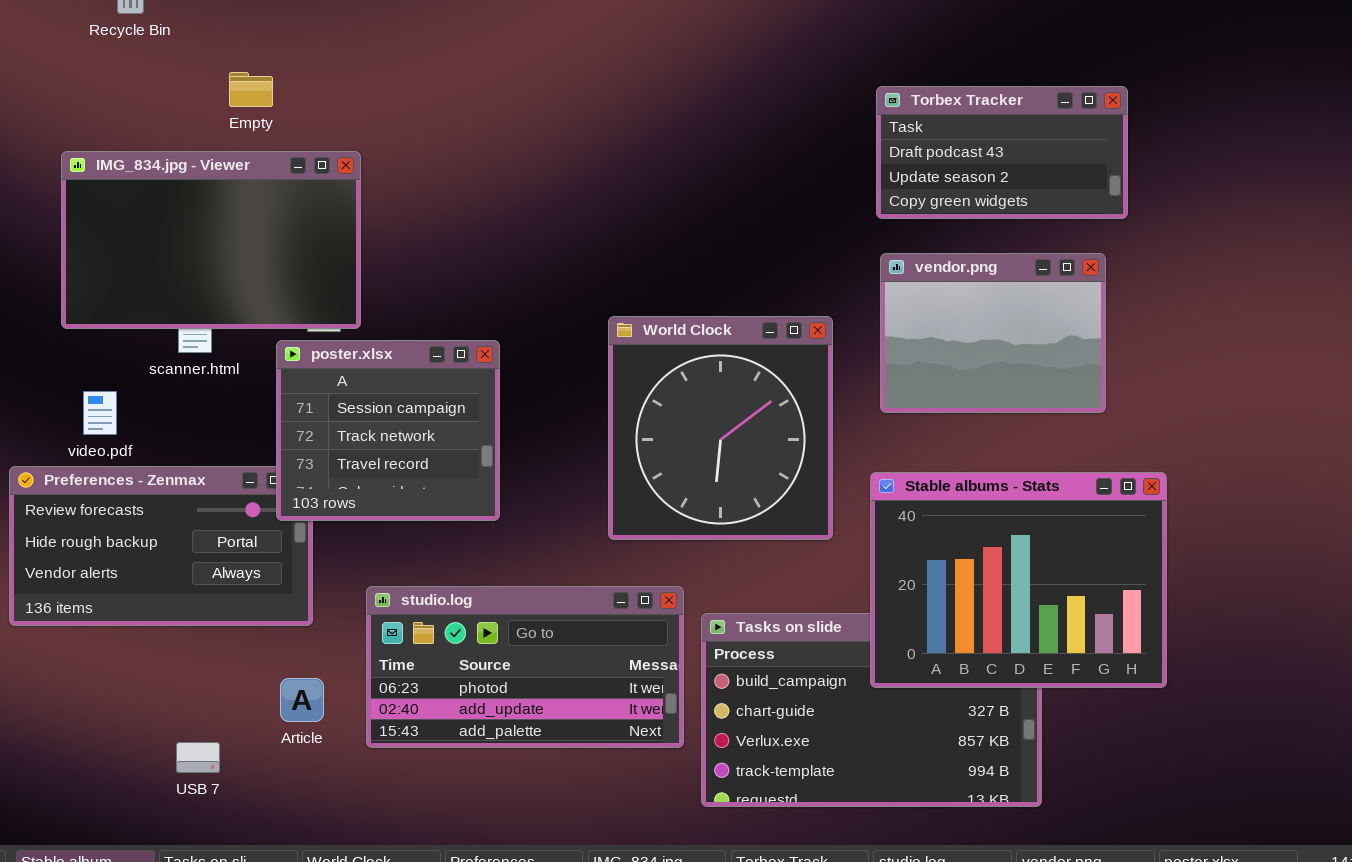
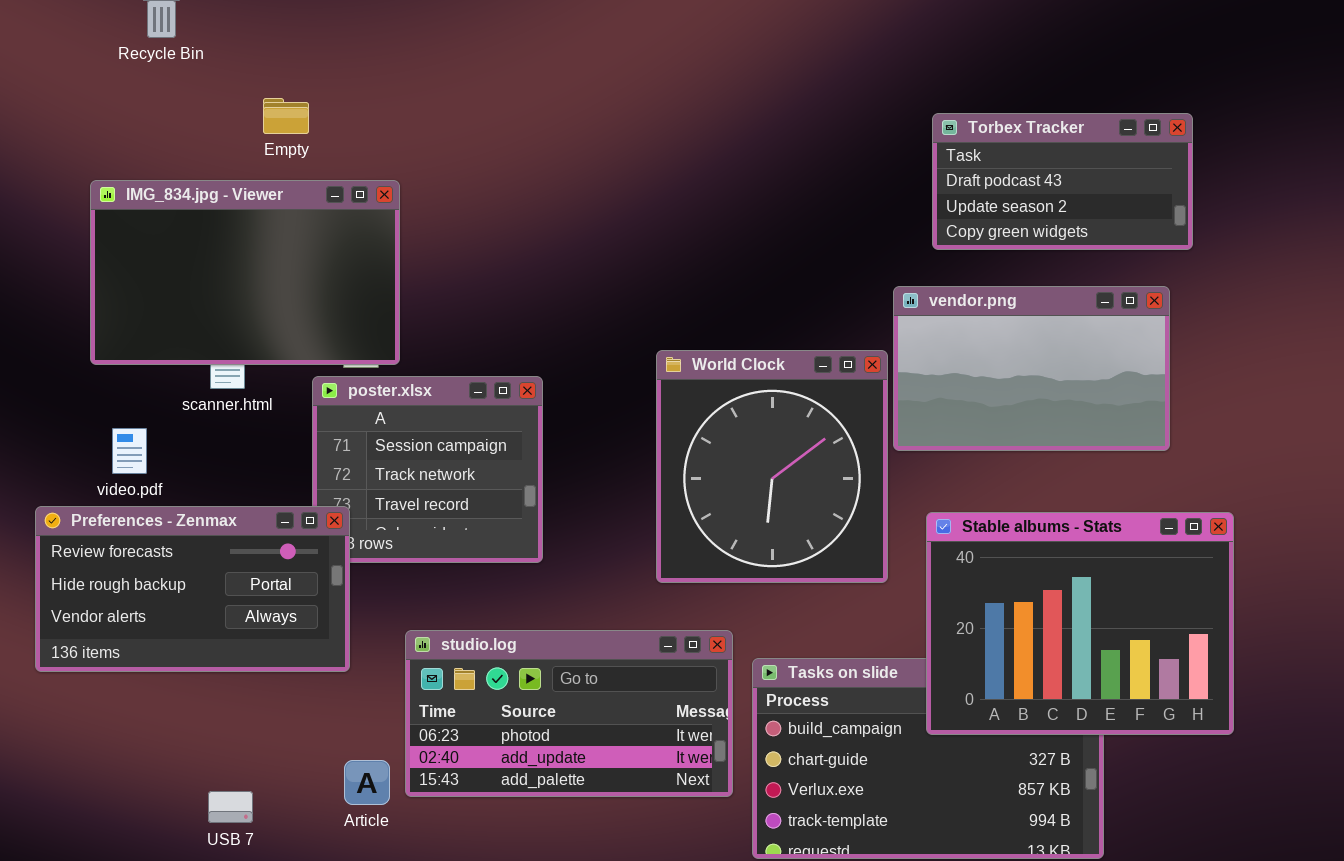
vendor.png: [880,253,1106,413] -> [893,286,1170,451], resized
Preferences - Zenmax: [9,466,313,626] -> [35,506,350,672], raised
Article: [280,678,324,722] -> [344,760,390,805], moved

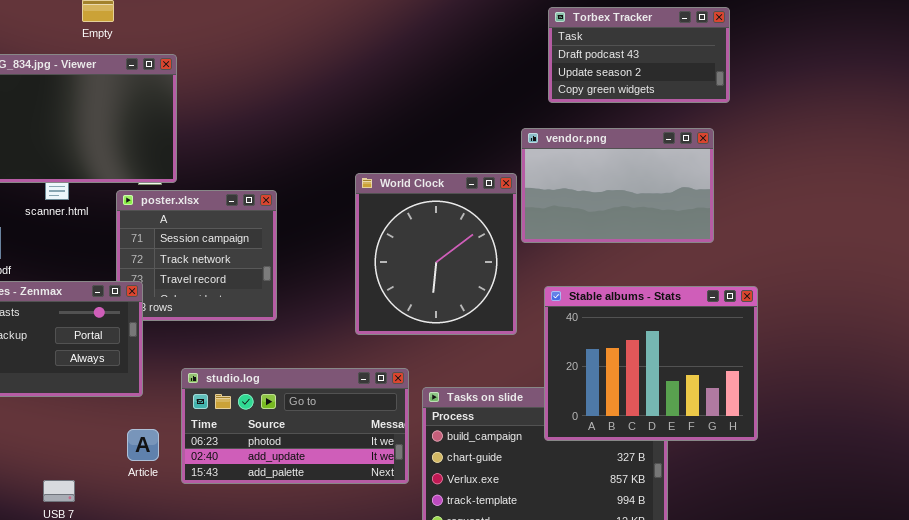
Article: [344,760,390,805] -> [127,429,159,461], moved

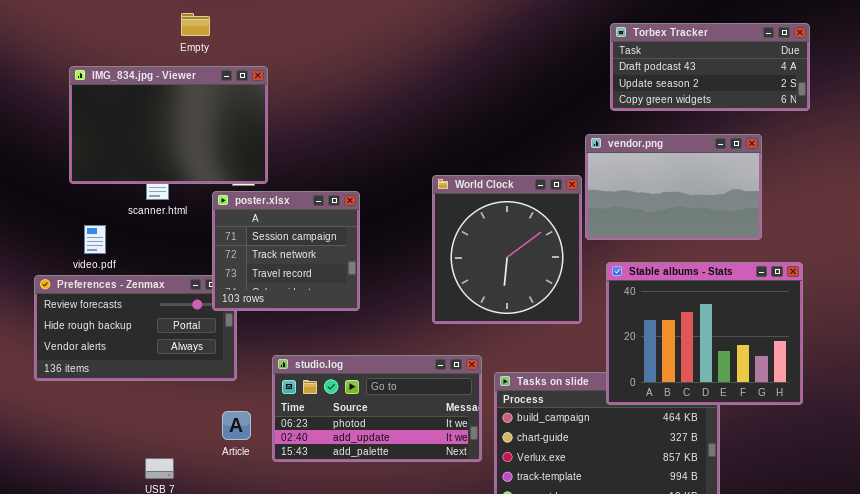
Torbex Tracker: [548,7,730,103] -> [610,23,810,111], resized
poster.xlsx: [116,190,277,321] -> [212,191,360,311], raised
Stable albums - Stats: [544,286,758,441] -> [606,262,803,405], moved

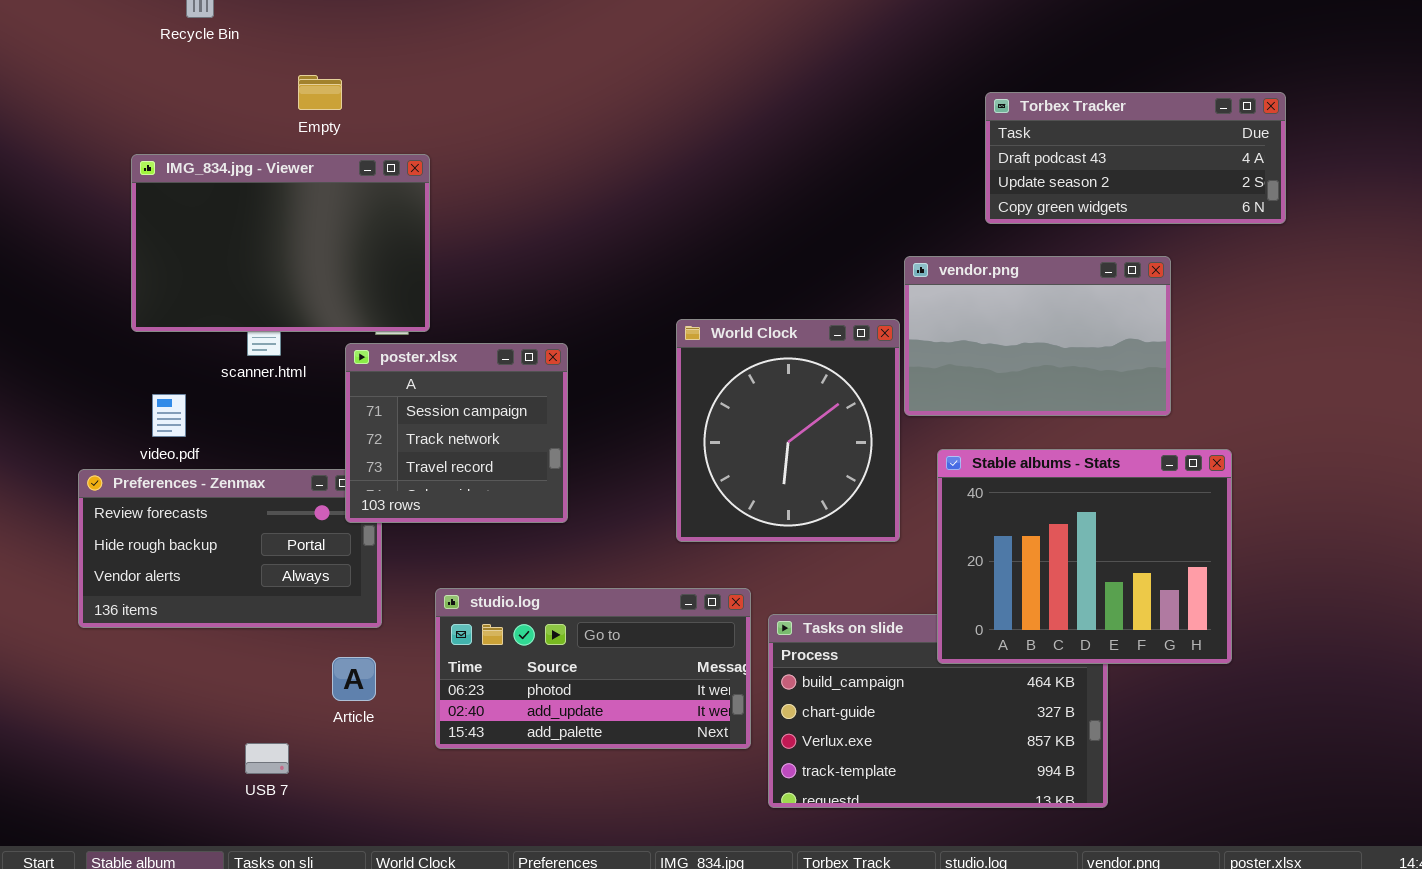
Torbex Tracker: [610,23,810,111] -> [985,92,1286,224], moved
Article: [222,411,251,440] -> [332,657,376,701], moved

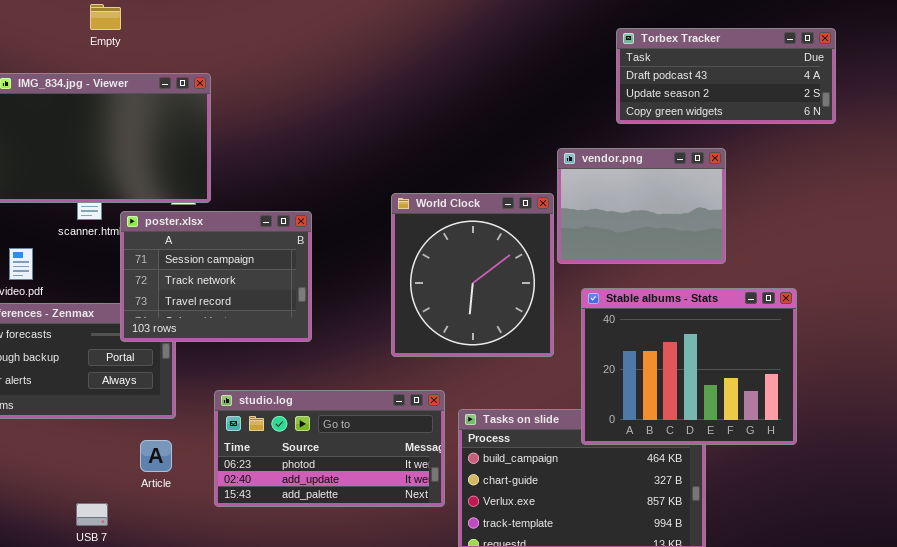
Empty: [298,75,342,110] -> [90,4,121,30], moved
vendor.png: [904,256,1171,416] -> [557,148,726,264], resized
poster.xlsx: [345,343,568,523] -> [120,211,312,342], resized

